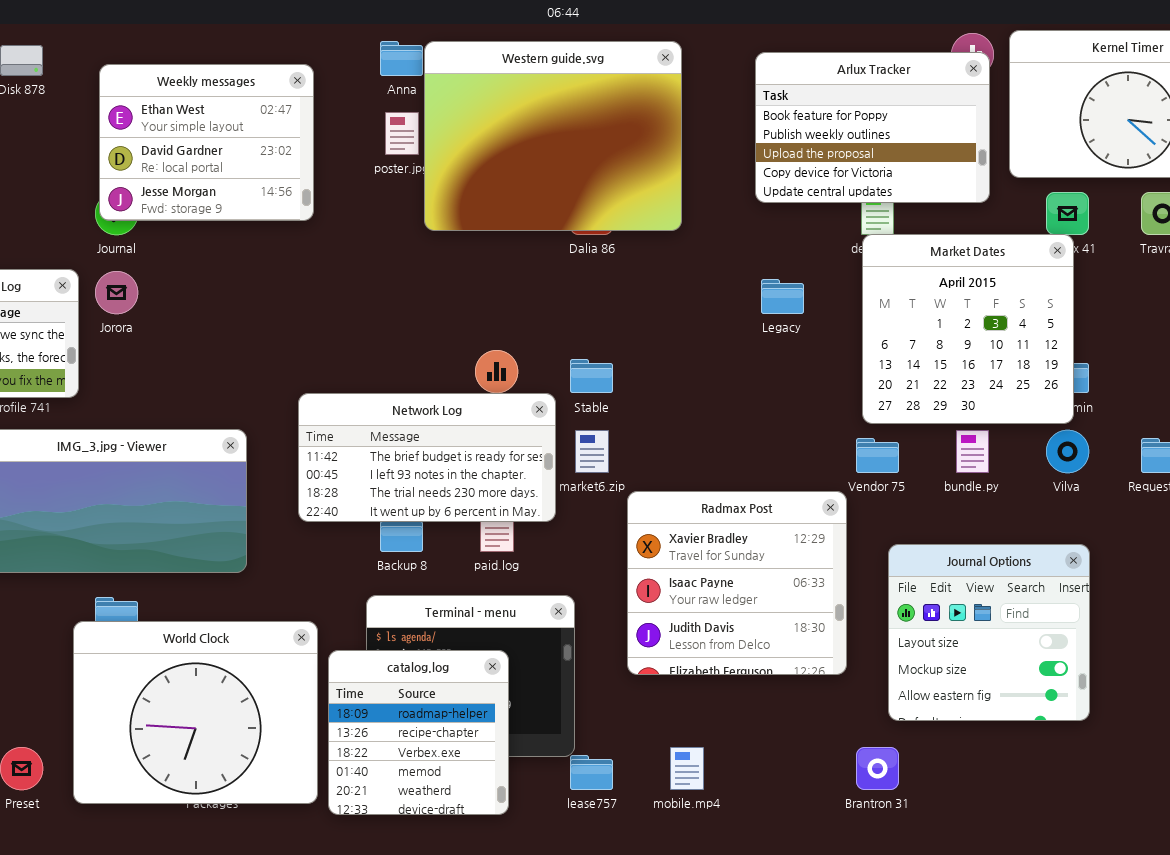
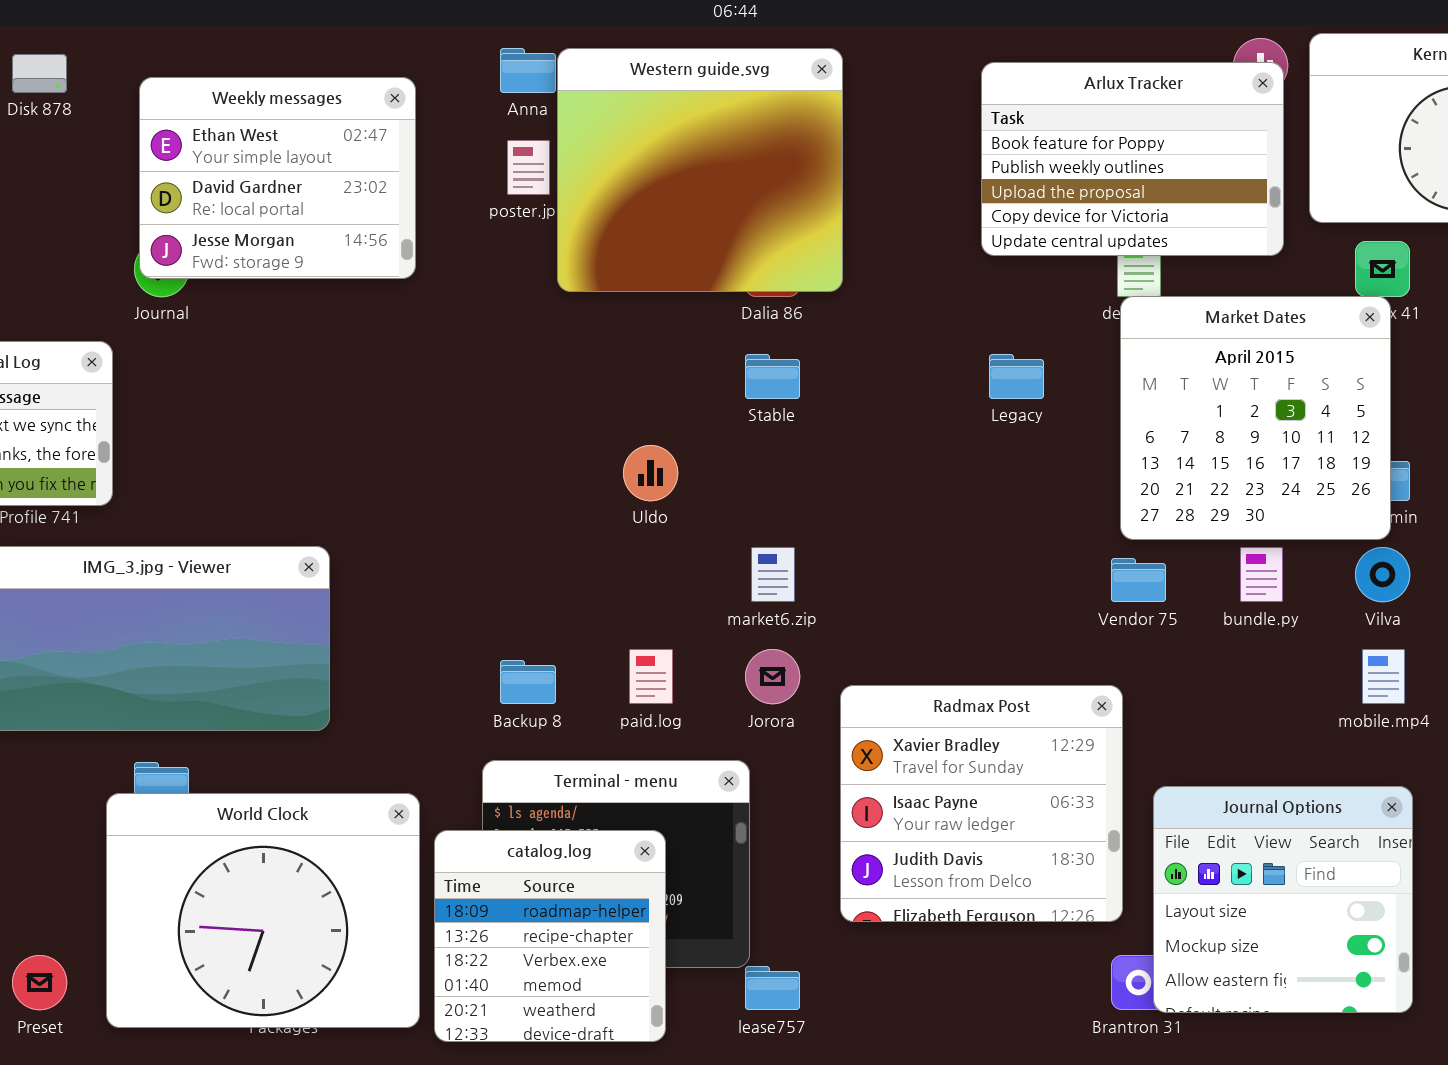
Western guide.svg: [424,41,682,231] -> [557,48,843,292], resized
Jorora: [95,271,138,314] -> [745,649,800,704], moved
Stable: [570,359,613,393] -> [745,354,800,399], moved
Network Log: [298,393,556,522] -> none, closed
Radmax Post: [627,491,847,675] -> [840,685,1123,922], moved
Journal Options: [888,544,1090,721] -> [1153,786,1413,1013], moved
mobile.mp4: [670,747,704,790] -> [1362,649,1405,704], moved

